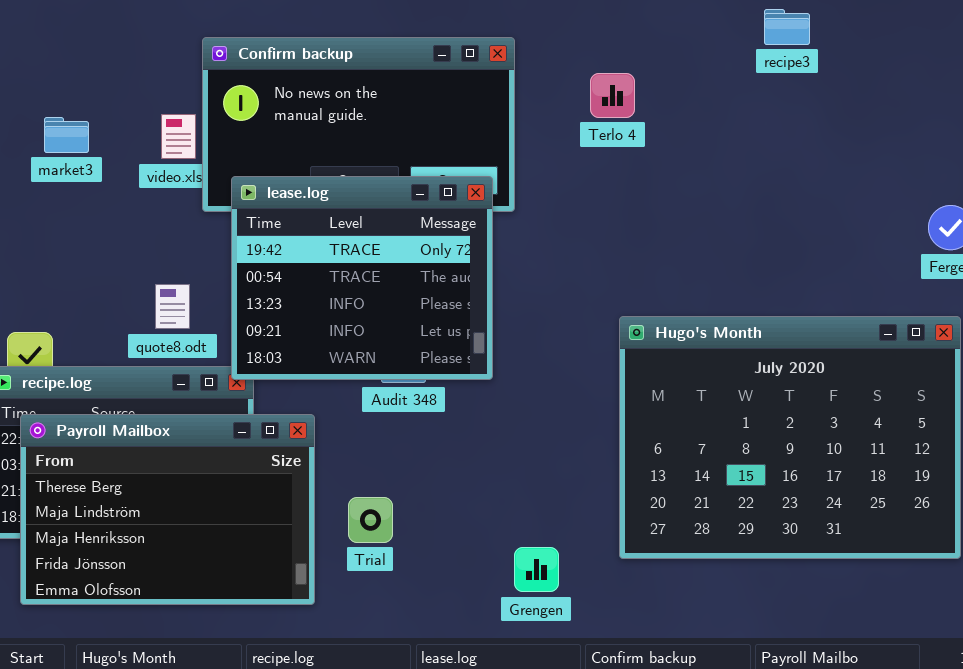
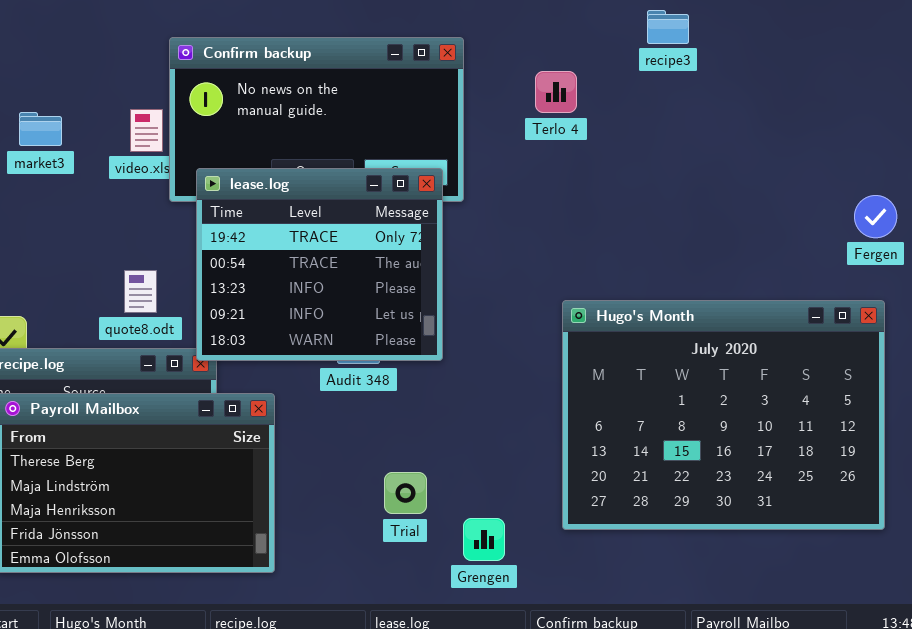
recipe3: [764,9,810,45] -> [647,10,689,44], moved
Trial: [348,497,393,543] -> [384,472,427,514], moved

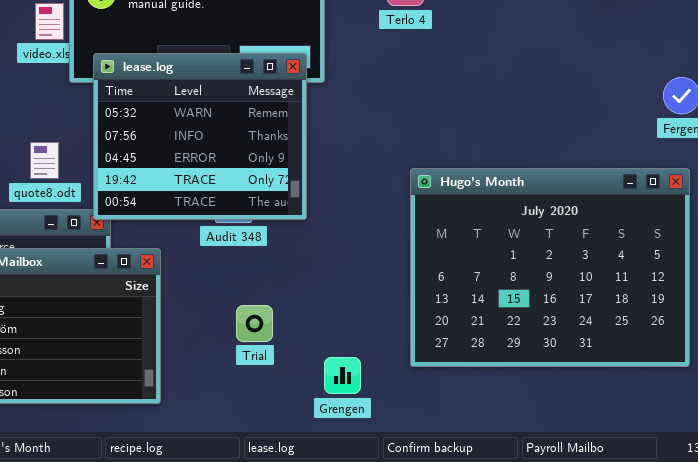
lease.log: [196,168,443,361] -> [93,53,307,220], scrolled up 3 rows
Trial: [384,472,427,514] -> [236,305,273,342], moved

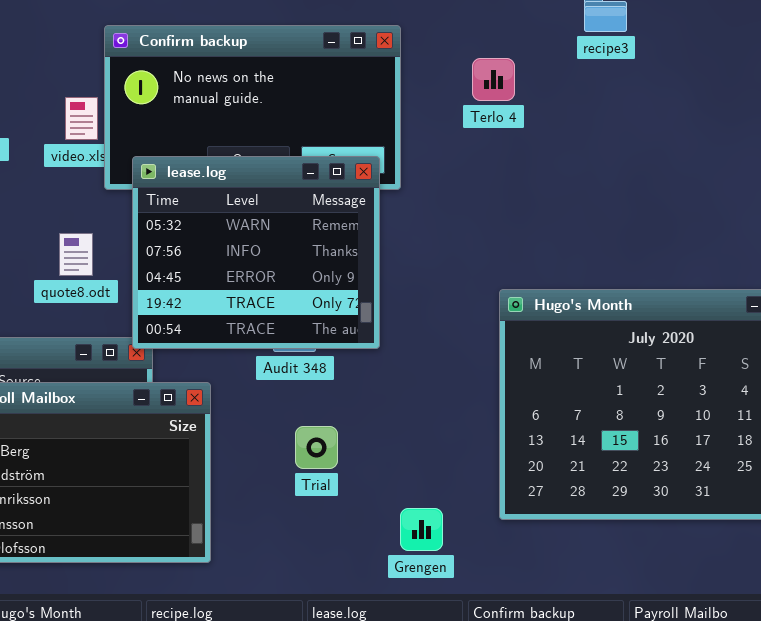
quote8.odt: [30,142,59,179] -> [59,233,93,276], moved
Trial: [236,305,273,342] -> [295,426,338,469], moved

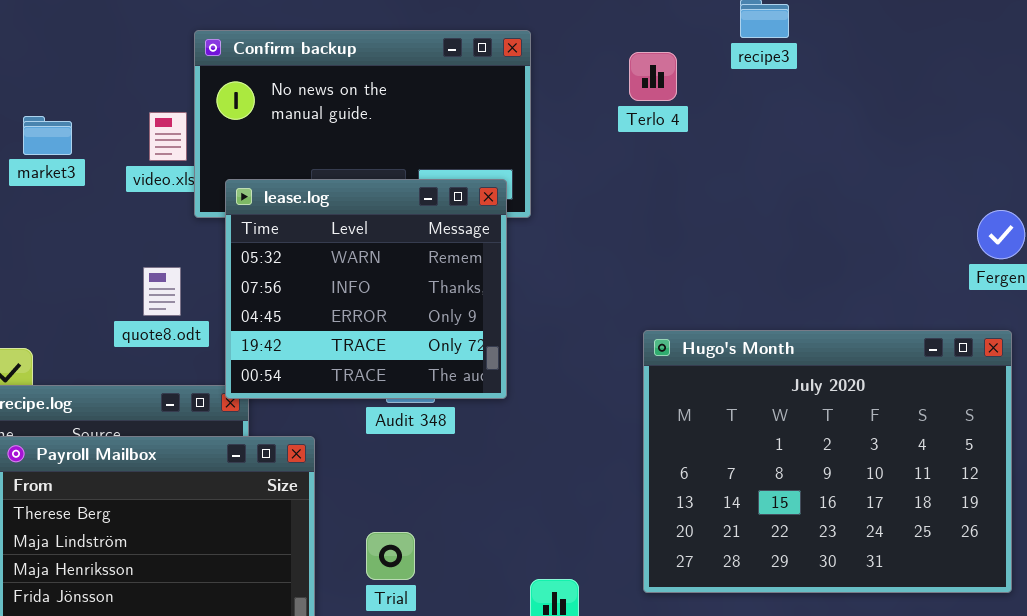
Terlo 4: [472,58,515,101] -> [629,52,677,101], moved
Trial: [295,426,338,469] -> [366,532,415,580], moved

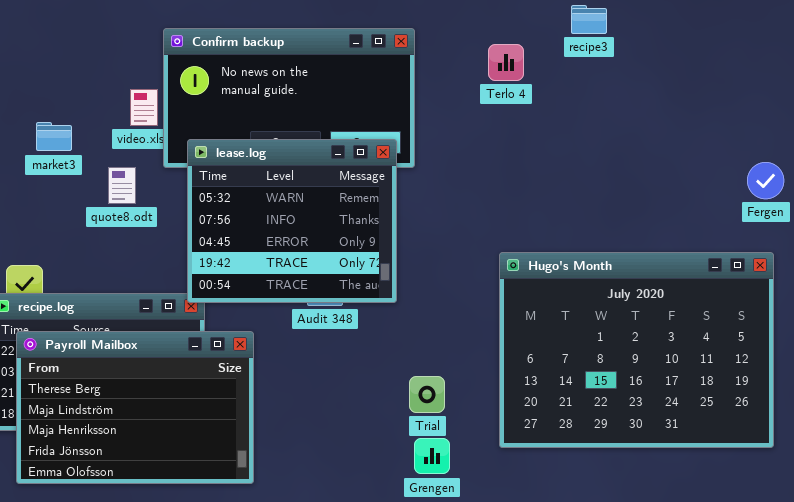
market3: [23,116,72,155] -> [36,122,72,151], moved
quote8.odt: [143,267,181,316] -> [108,167,136,204], moved
Trial: [366,532,415,580] -> [409,376,445,413], moved

